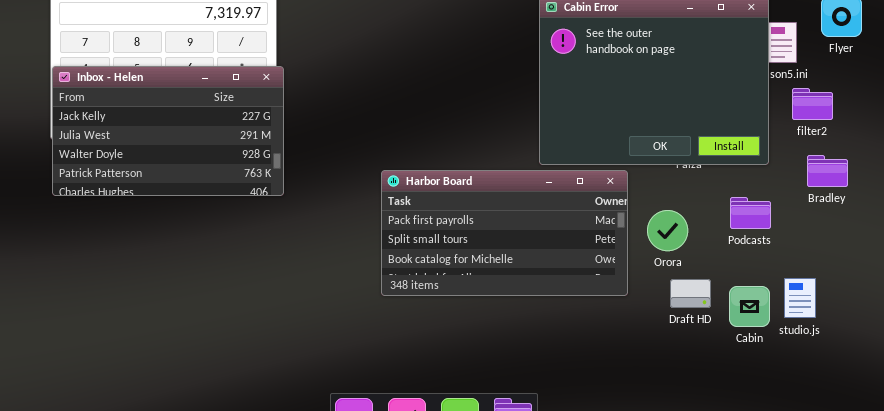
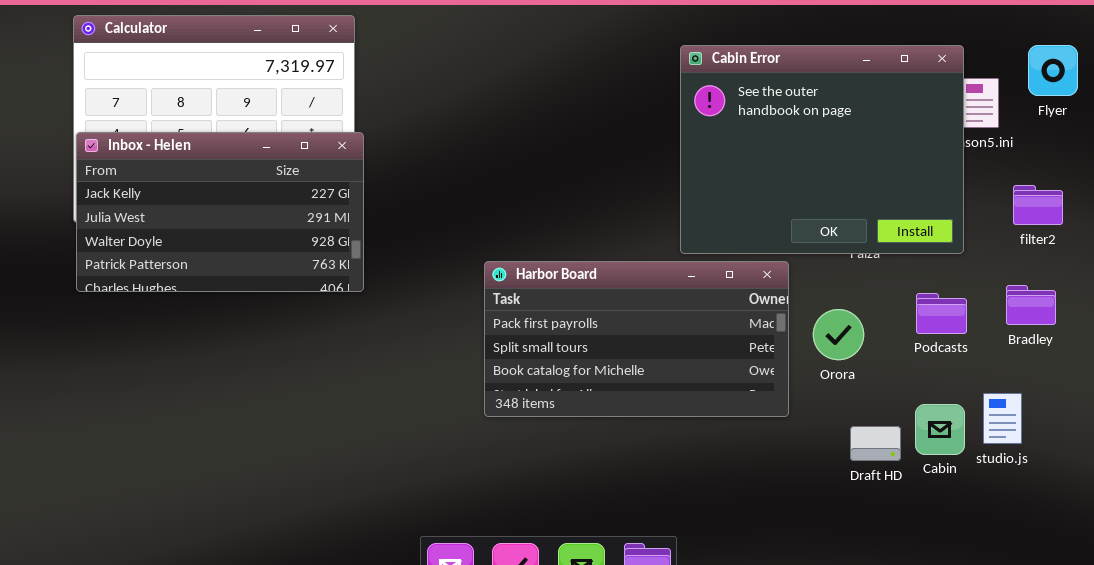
filter2: [792,88,833,120] -> [1013,185,1063,225], moved
Bradley: [807,155,848,187] -> [1006,285,1056,325], moved
Draft HD: [670,279,711,308] -> [850,426,901,461], moved

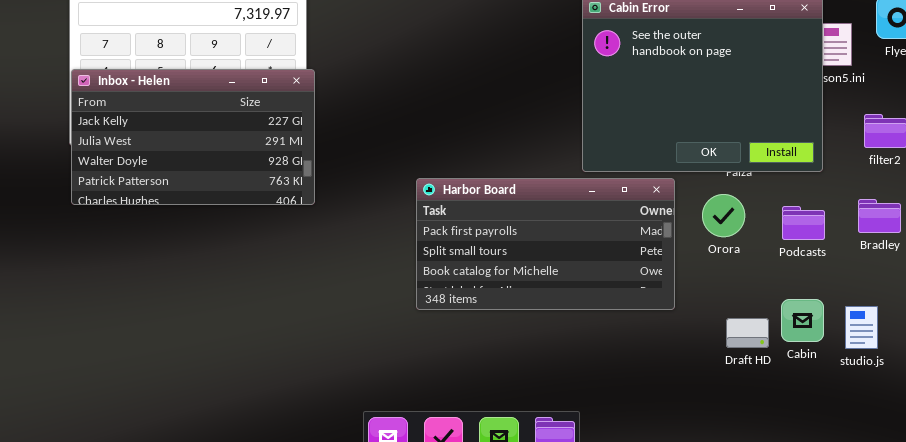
Orora: [813,309,864,360] -> [702,194,745,237], moved
studio.js: [983,393,1022,444] -> [845,306,878,349], moved

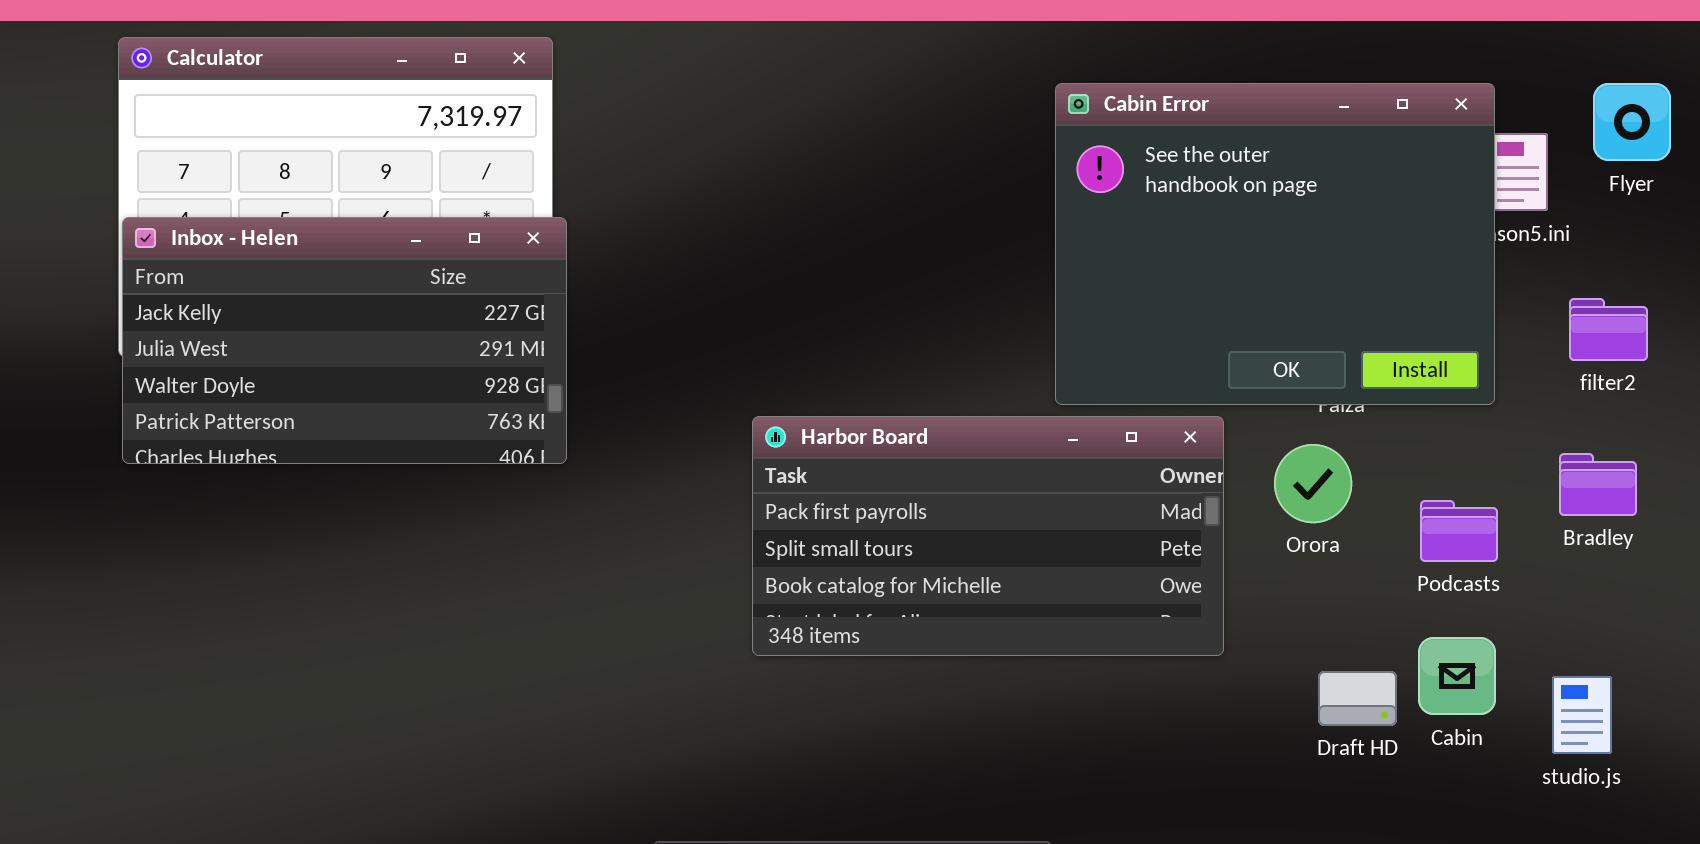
Podcasts: [782,206,825,240] -> [1420,500,1498,562], moved
studio.js: [845,306,878,349] -> [1552,676,1612,754], moved

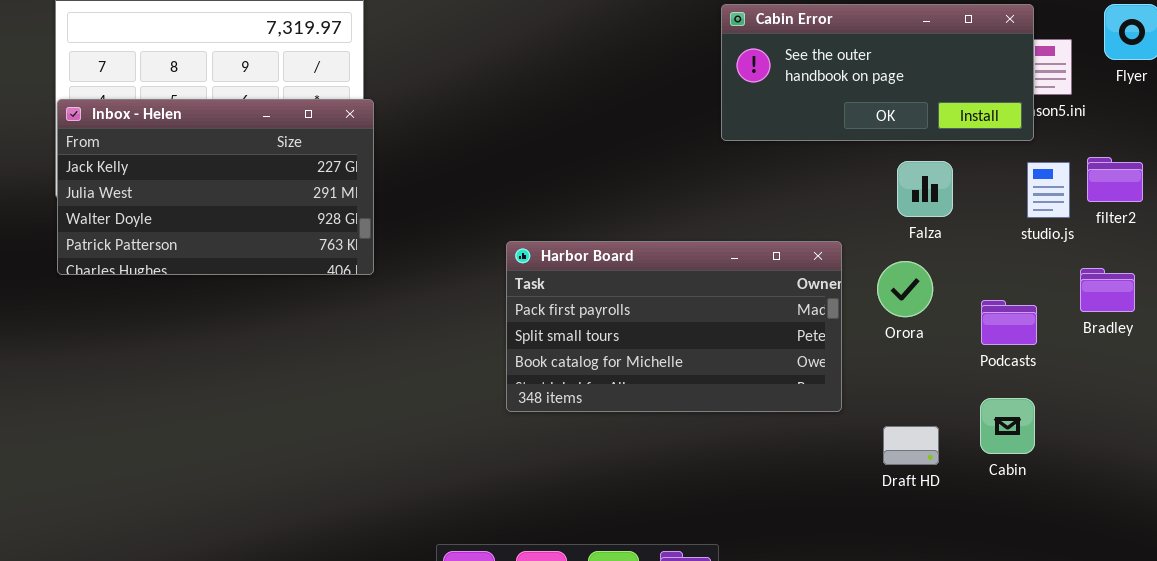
Cabin Error: [1055,83,1495,405] -> [721,4,1034,141], resized
Draft HD: [1318,671,1397,726] -> [883,426,939,465], moved
studio.js: [1552,676,1612,754] -> [1027,162,1070,218], moved

